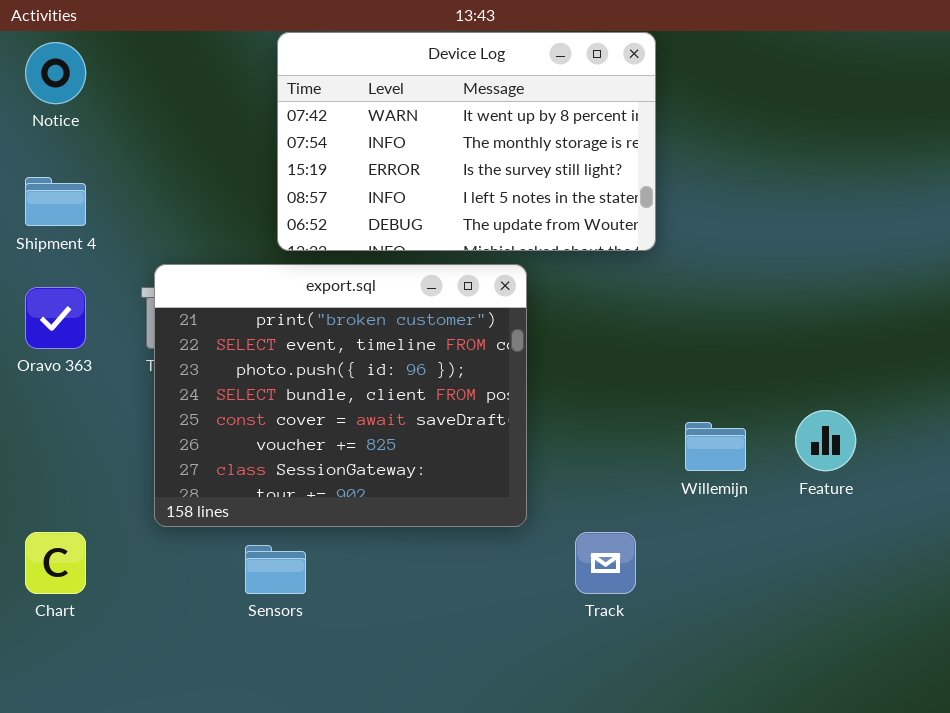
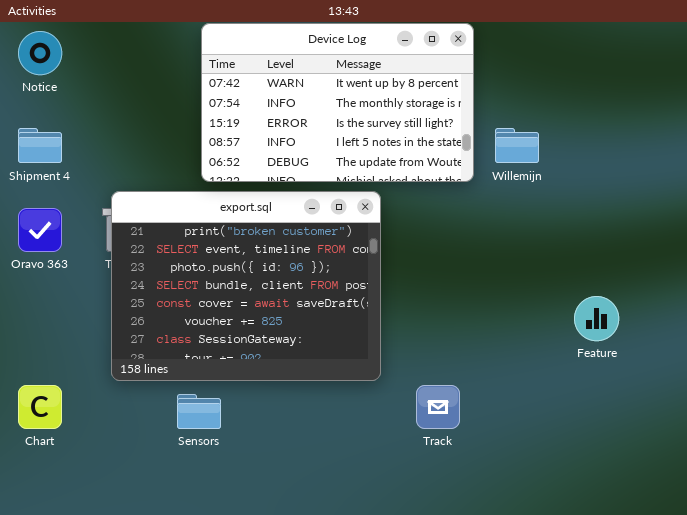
Willemijn: [685,422,746,471] -> [495,128,539,163], moved

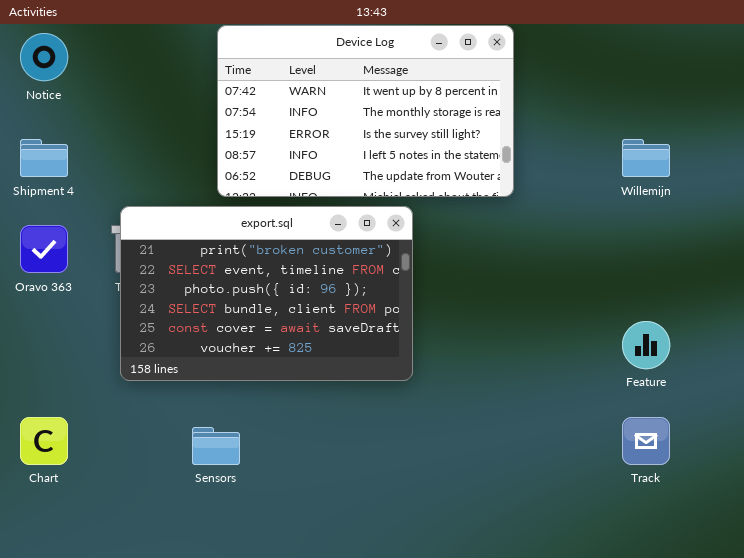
Willemijn: [495,128,539,163] -> [622,139,670,177], moved
export.sql: [111,191,381,381] -> [120,206,413,381], resized
Track: [416,385,460,429] -> [622,417,670,465], moved

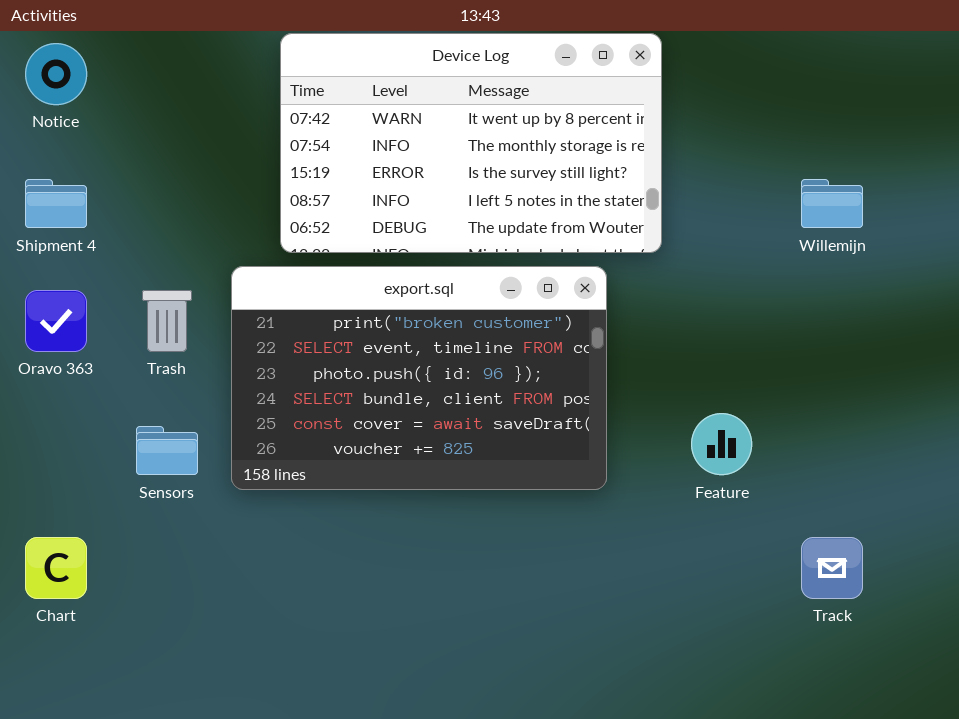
export.sql: [120,206,413,381] -> [231,266,607,490], moved
Feature: [622,321,670,369] -> [691,413,752,475], moved
Sensors: [192,427,240,465] -> [136,426,198,475], moved

